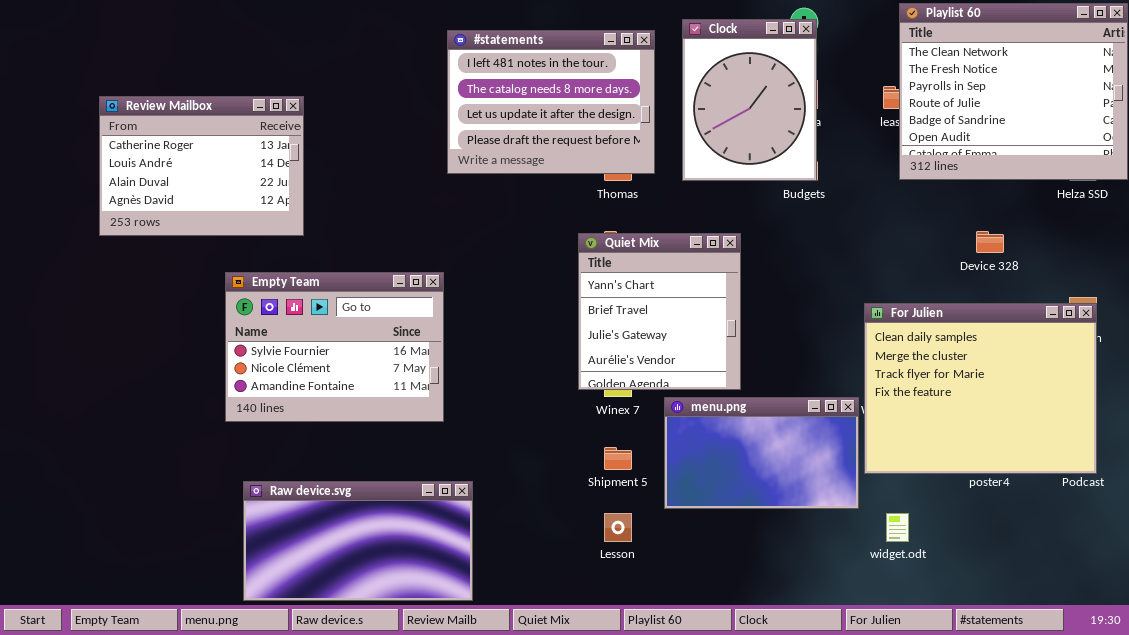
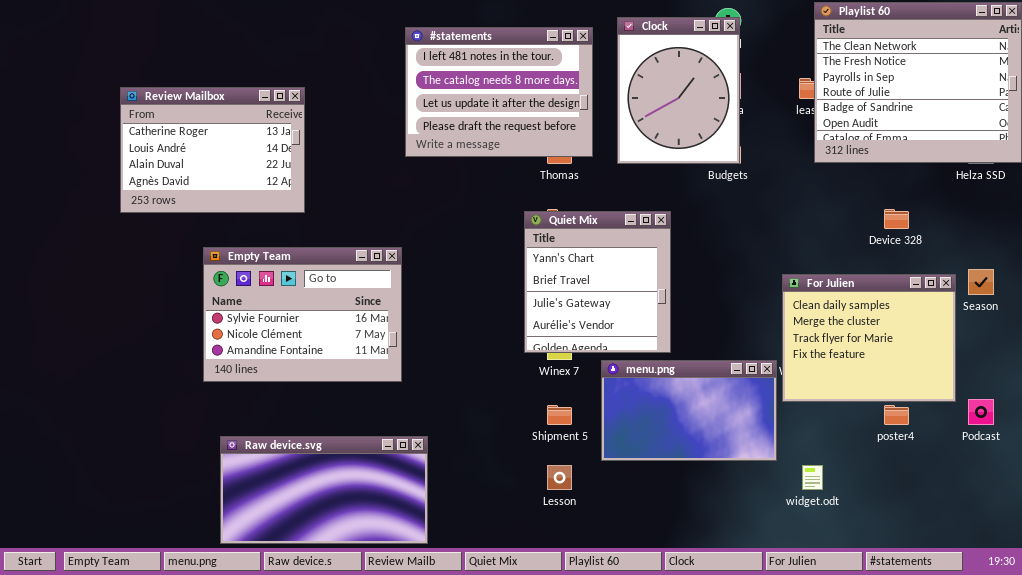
Review Mailbox: [99,96,304,236] -> [120,87,305,213], moved
For Julien: [864,303,1097,474] -> [782,274,956,402], resized

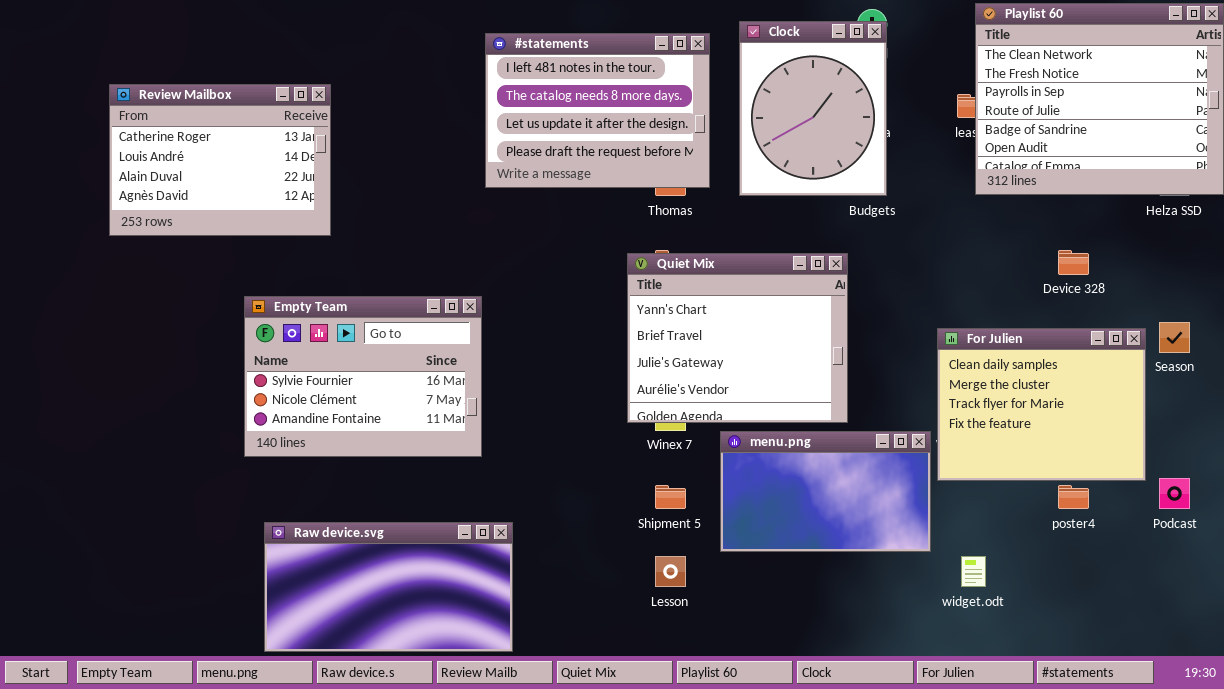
Review Mailbox: [120,87,305,213] -> [109,84,331,236], moved
Quiet Mix: [524,211,671,353] -> [627,253,848,423], resized

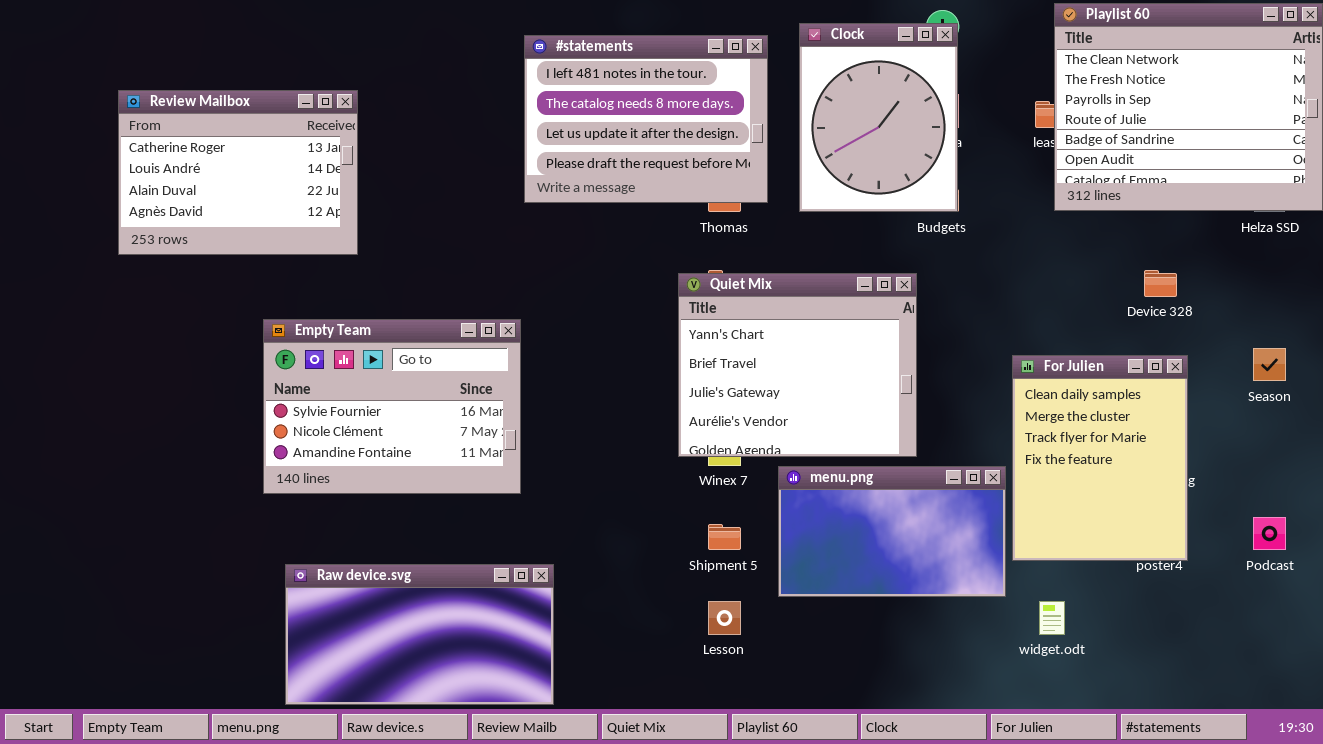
For Julien: [937,328,1146,481] -> [1012,355,1188,561], resized

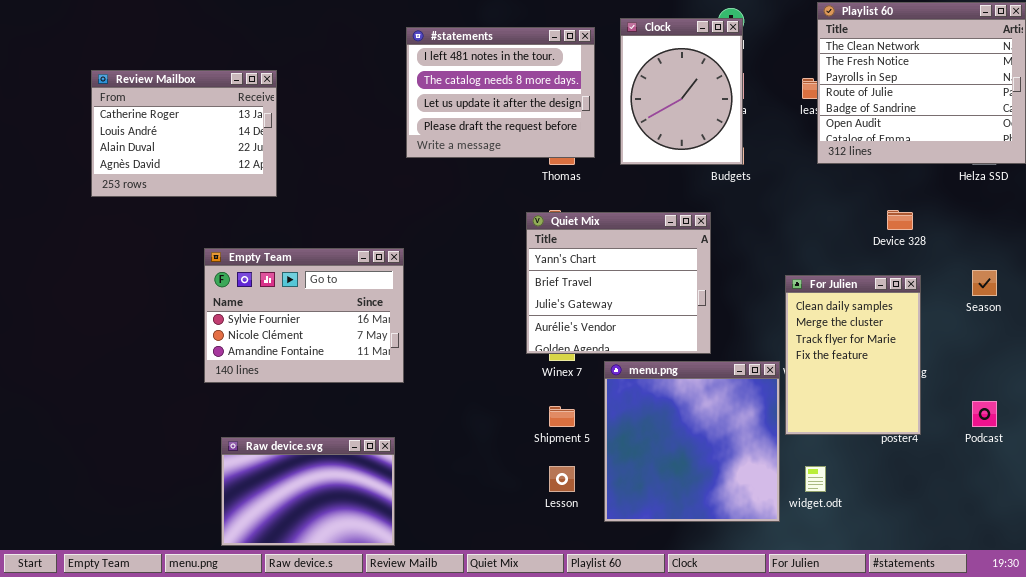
menu.png: [778,466,1006,597] -> [604,361,780,522], resized
Raw device.svg: [285,564,554,705] -> [221,437,395,546], resized

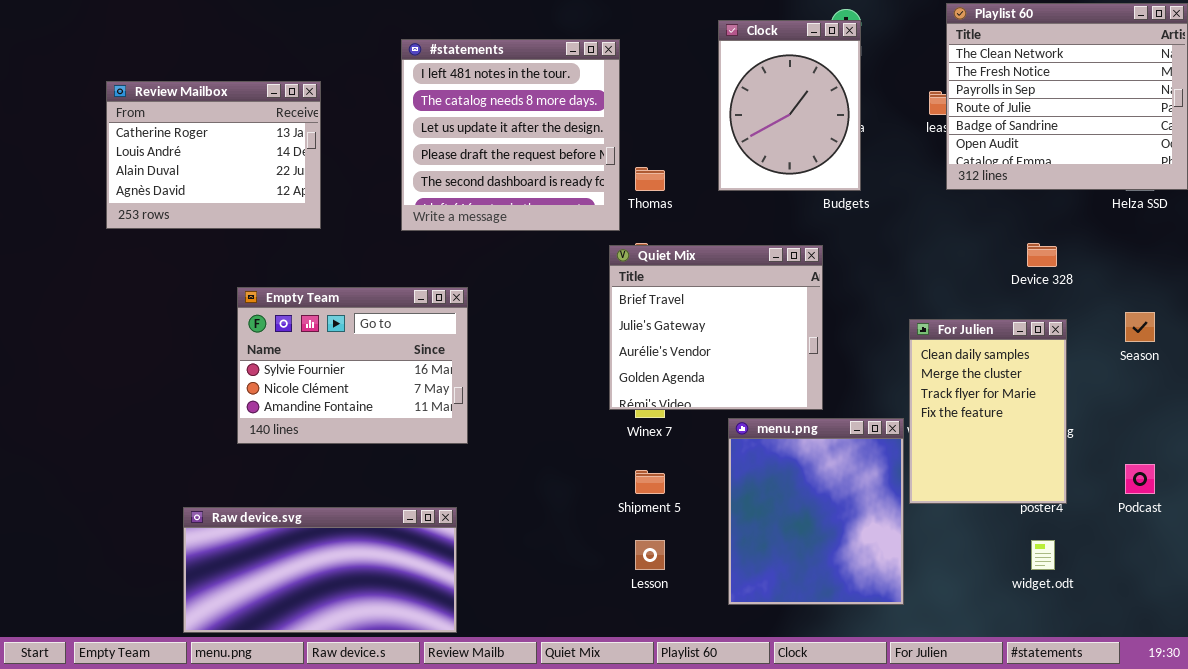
#statements: [406,27,595,158] -> [401,39,620,231], moved, resized
Quiet Mix: [526,212,711,354] -> [609,245,823,410], scrolled down 1 row
menu.png: [604,361,780,522] -> [728,418,904,605], resized
Raw device.svg: [221,437,395,546] -> [183,507,457,633], resized
widget.odt: [805,466,826,492] -> [1031,540,1055,570], moved

